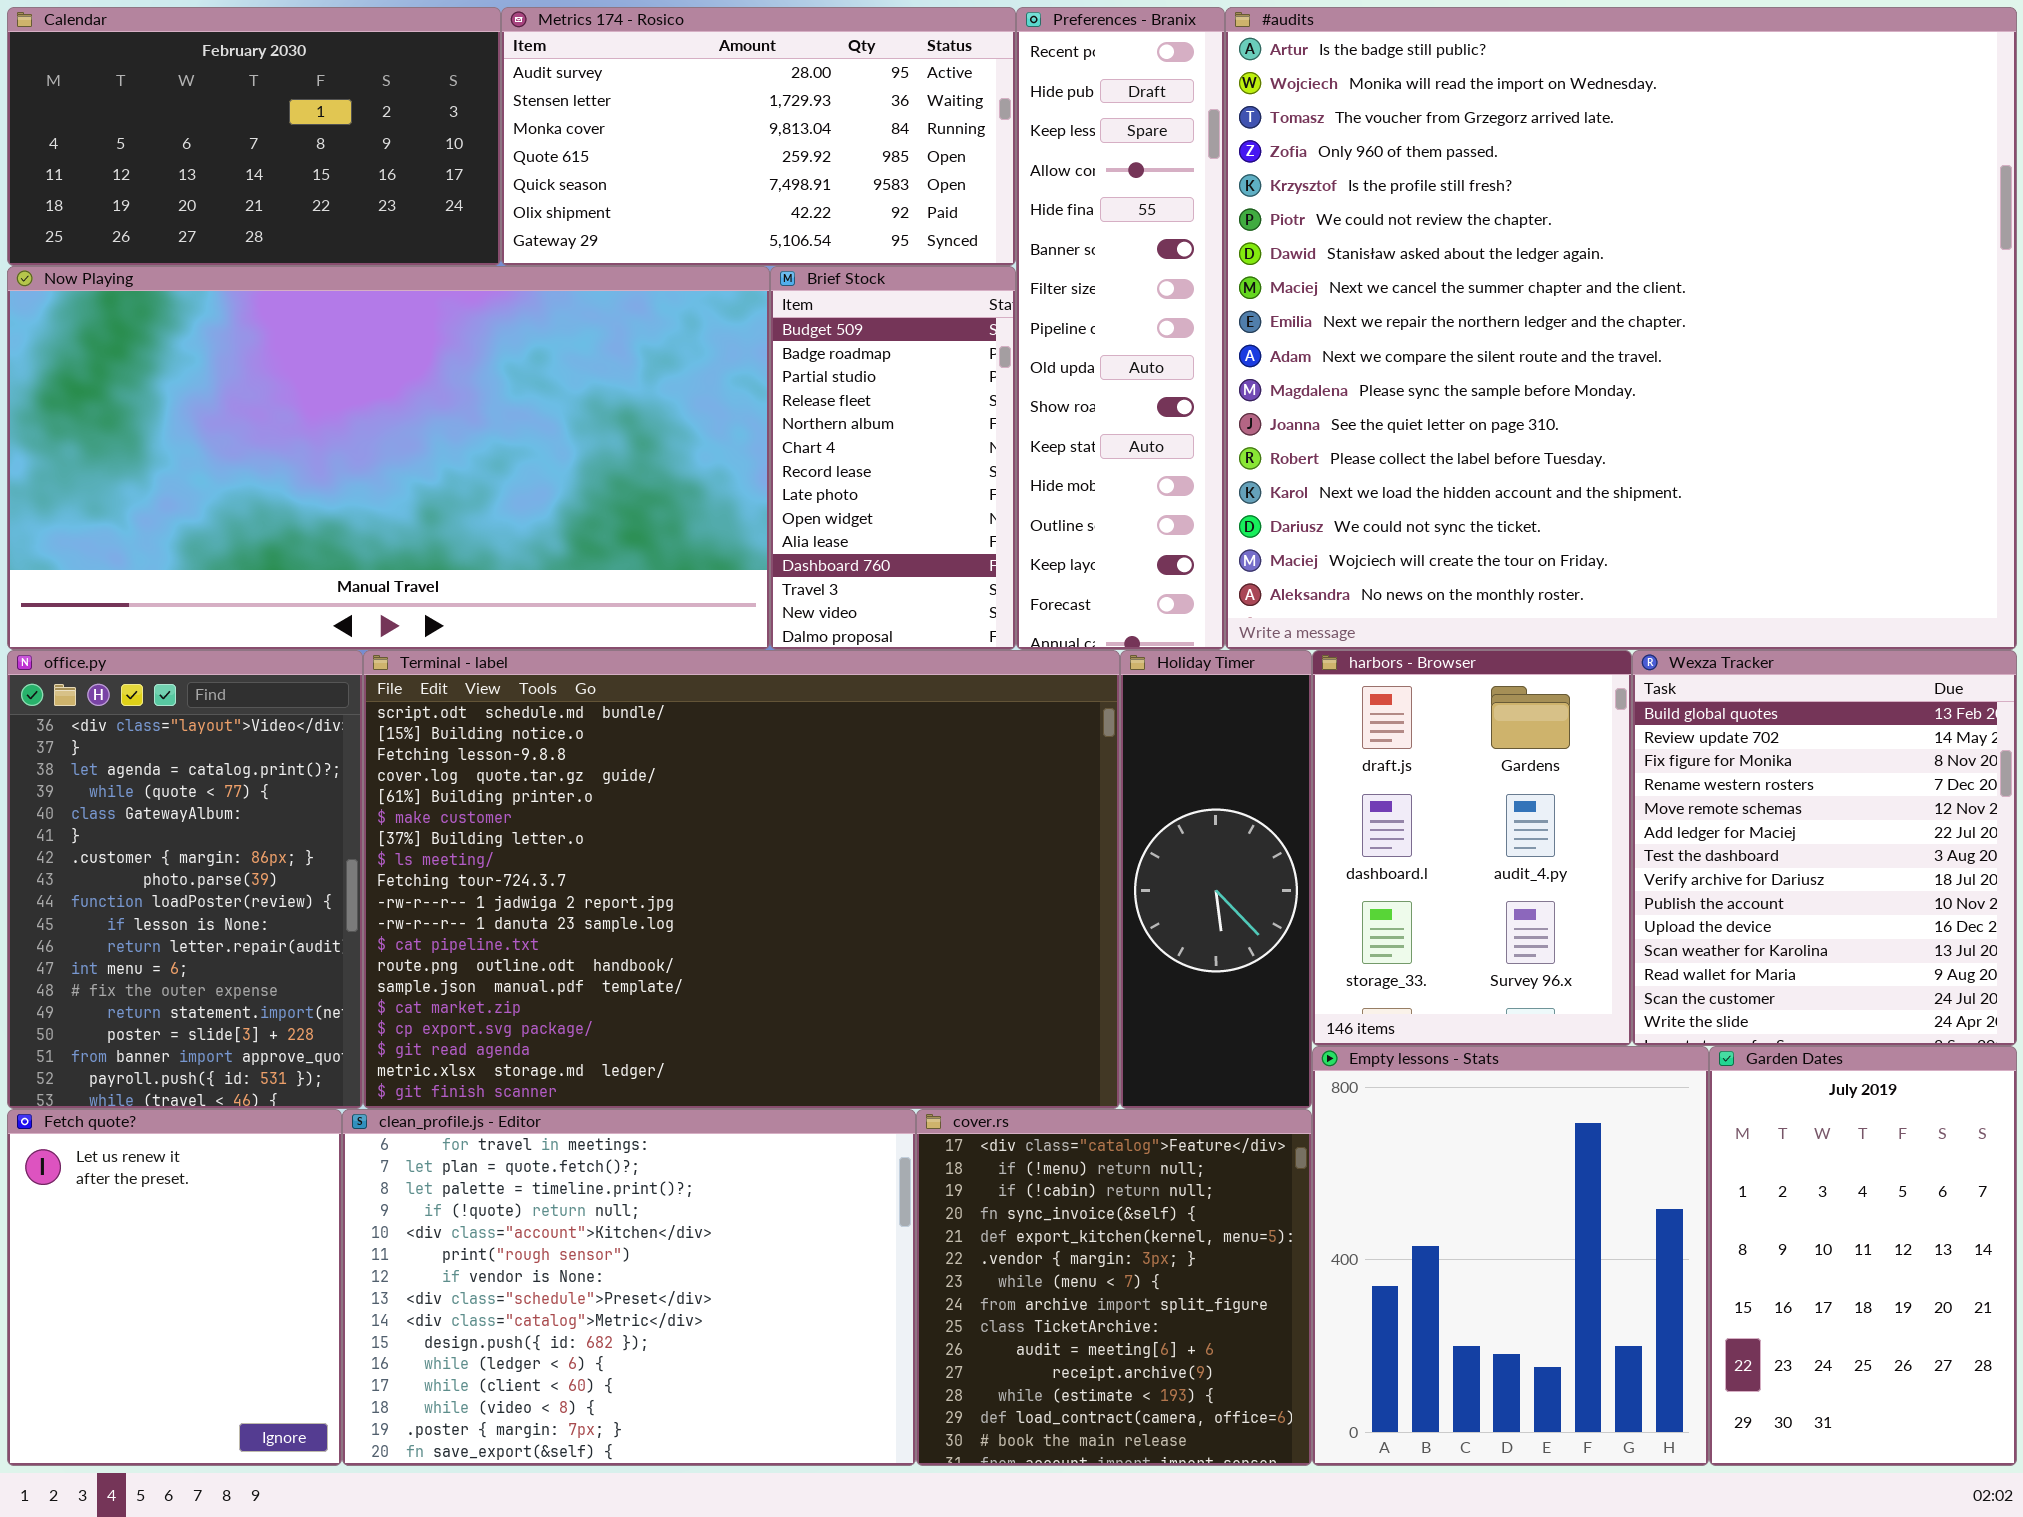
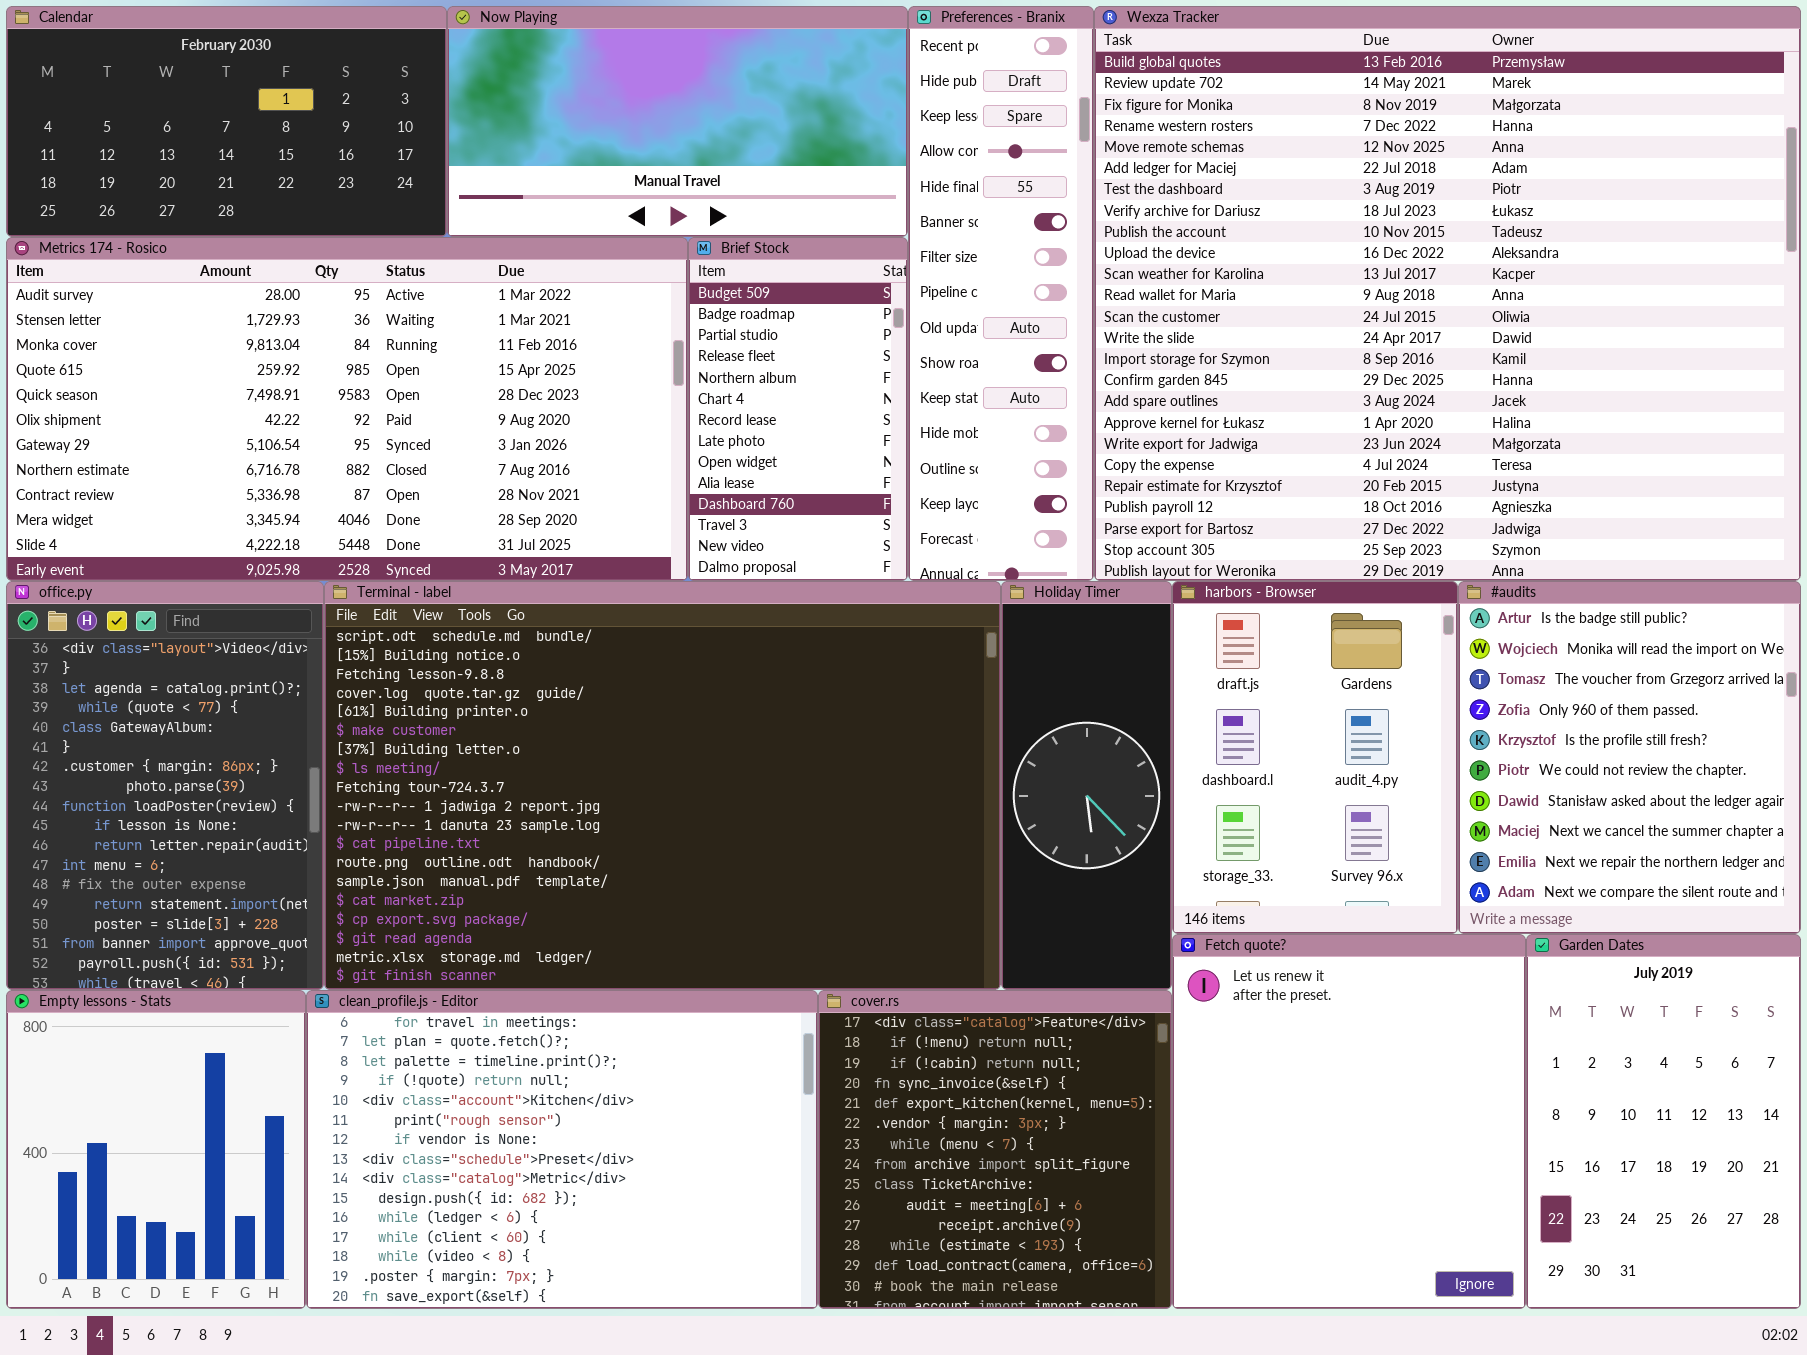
Metrics 174 - Rosico: [501,7,1016,266] -> [6,237,688,581], moved, resized
#audits: [1225,7,2017,650] -> [1458,581,1801,934], moved, resized
Now Playing: [7,266,770,650] -> [447,6,908,237], moved, resized
Wexza Tracker: [1632,650,2017,1046] -> [1094,6,1801,581], moved, resized
Empty lessons - Stats: [1312,1046,1709,1466] -> [6,990,306,1309], moved, resized
Fetch quote?: [7,1109,342,1466] -> [1172,934,1526,1309], moved, resized

